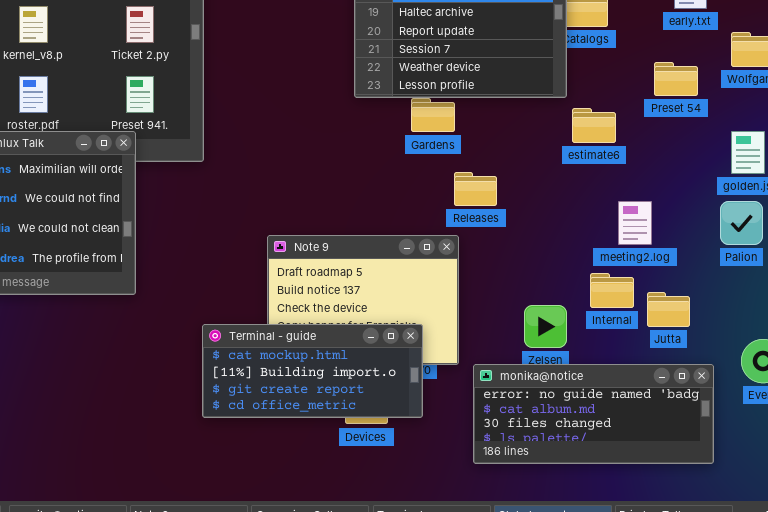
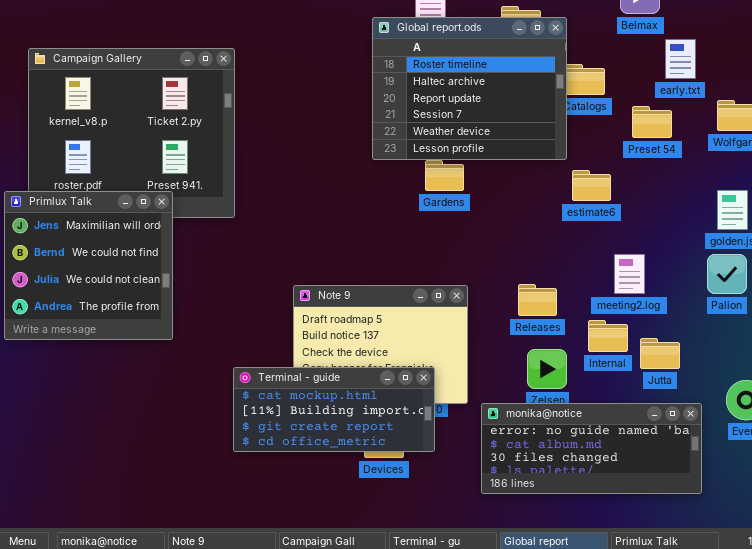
Preset 54: [654,62,698,96] -> [632,106,672,138], moved
Releases: [454,172,497,206] -> [518,284,557,316], moved

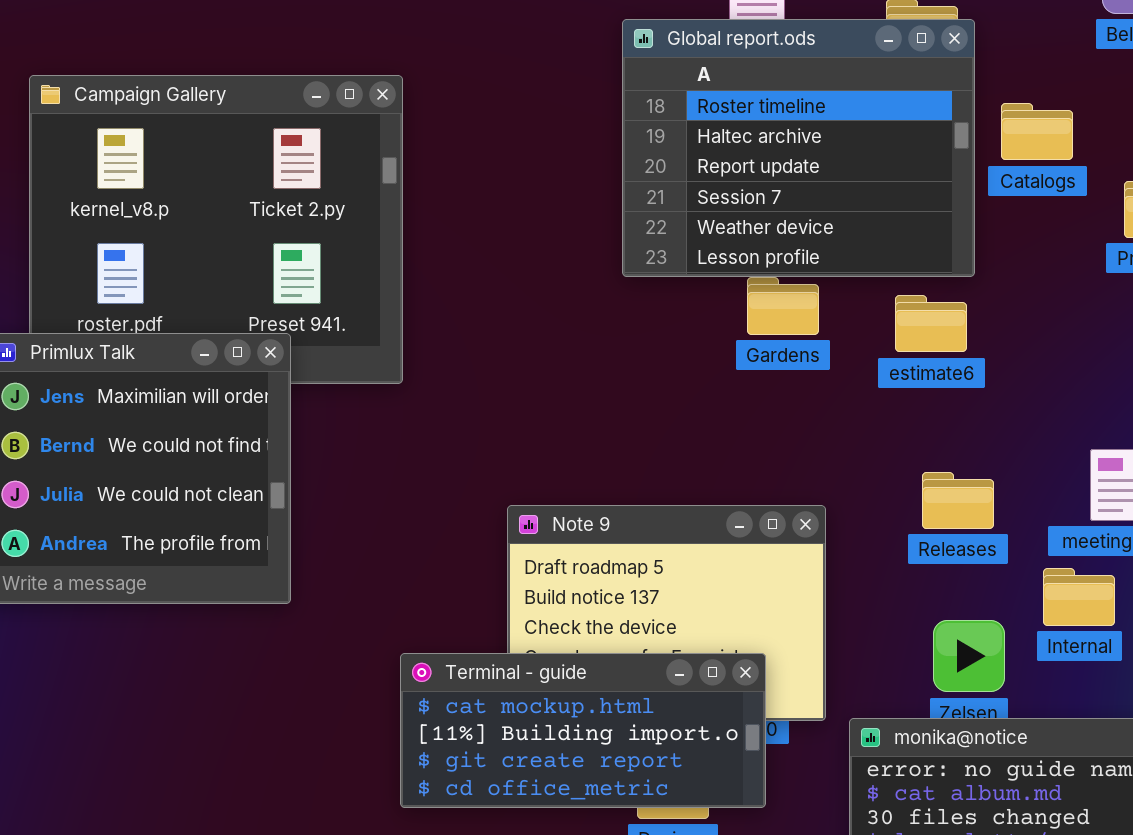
Global report.ods: [372,17,567,160] -> [622,19,975,277], moved
estimate6: [572,170,611,201] -> [895,295,967,352], moved
Releases: [518,284,557,316] -> [922,472,994,529], moved

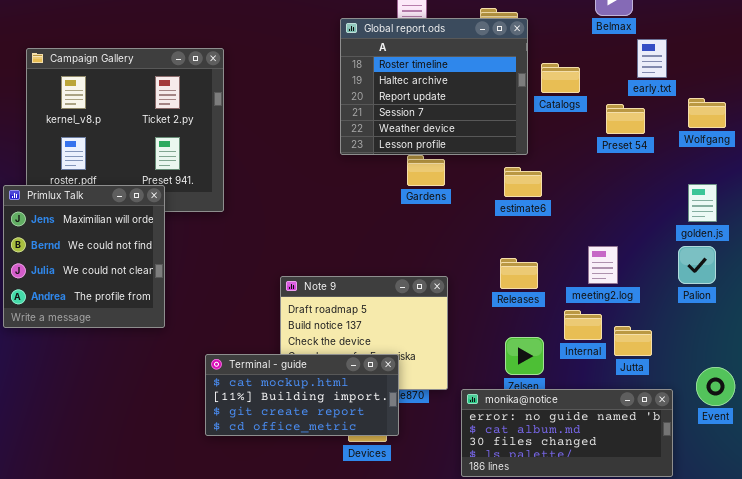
estimate6: [895,295,967,352] -> [504,167,542,197], moved
Terminal - guide: [400,653,766,808] -> [205,354,399,436], moved

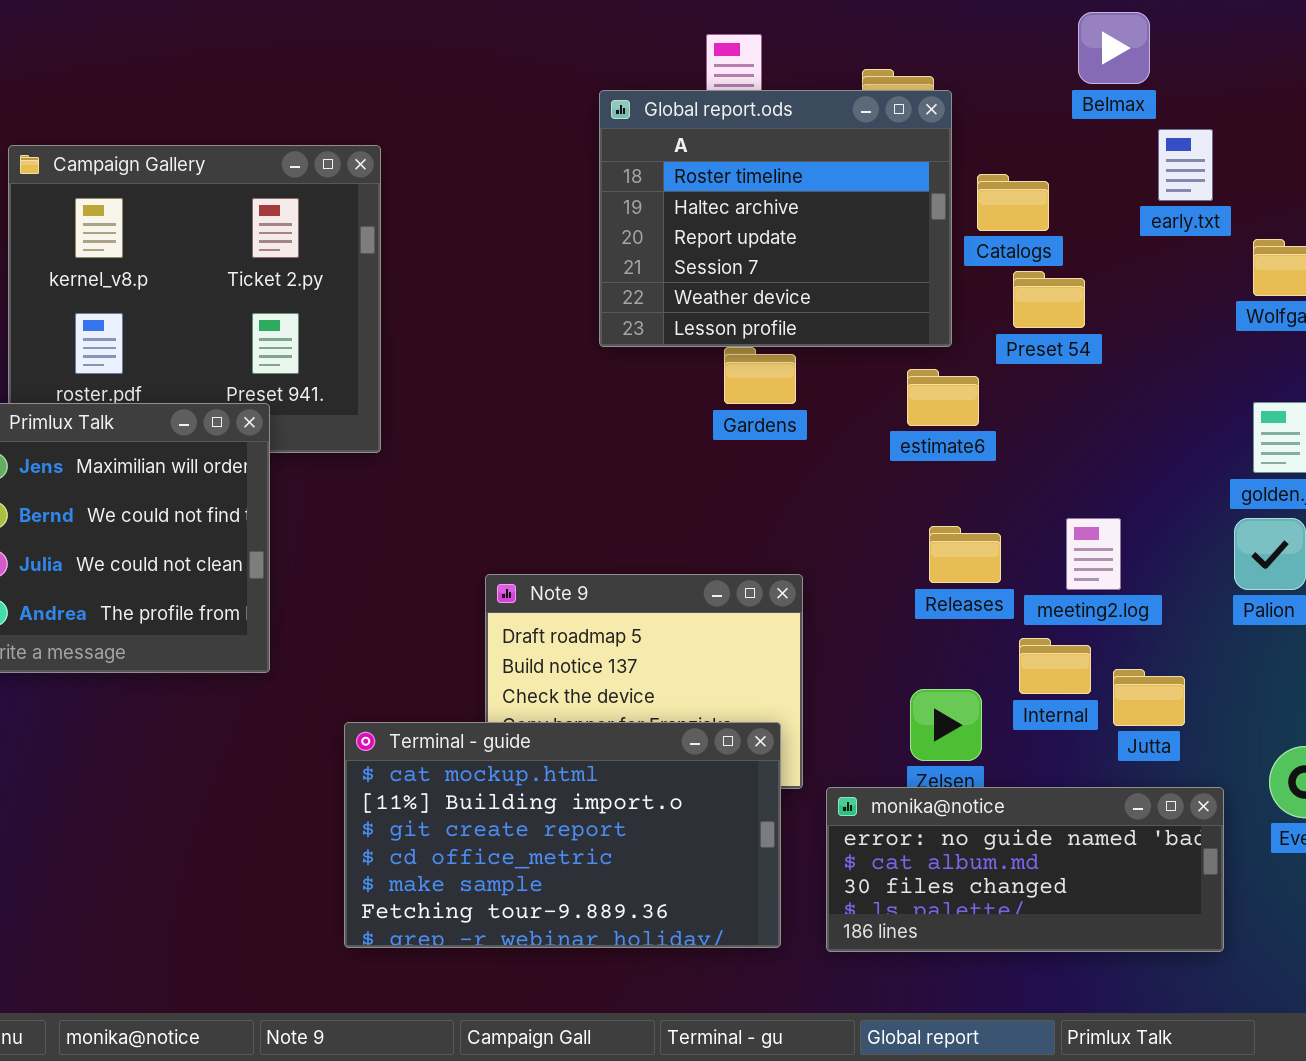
Preset 54: [606,104,645,134] -> [1013,271,1085,328], moved
Releases: [500,258,538,289] -> [929,526,1001,583], moved
Terminal - guide: [205,354,399,436] -> [344,722,781,948], resized

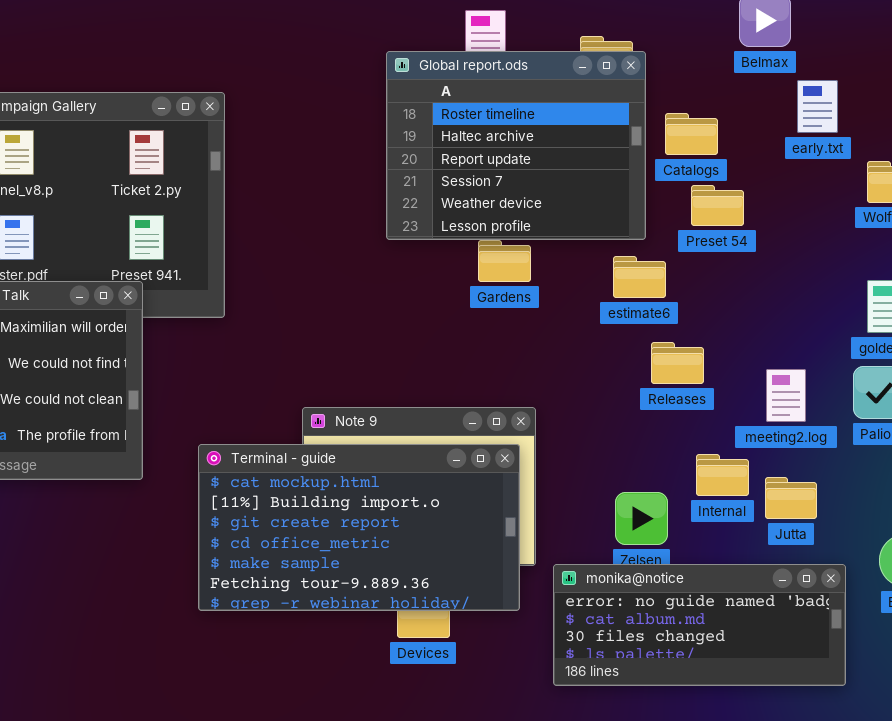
meeting2.log: [1066,518,1121,590] -> [766,369,806,422], moved
Releases: [929,526,1001,583] -> [651,342,704,384], moved
Terminal - guide: [344,722,781,948] -> [198,444,520,611], moved

